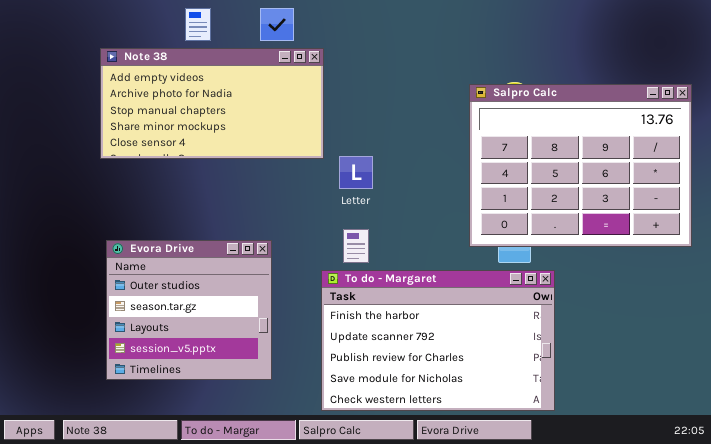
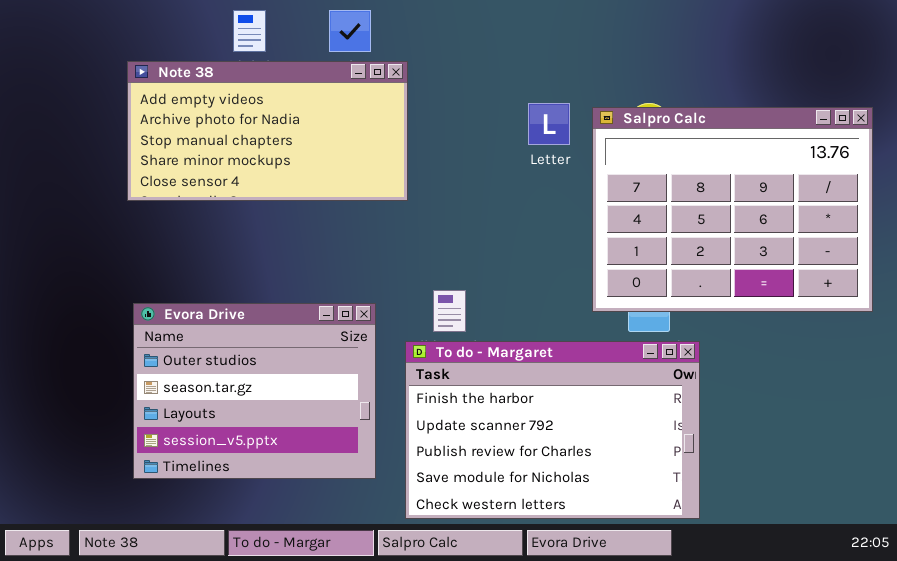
Letter: [339,156,373,189] -> [528,103,570,145], moved
Evora Drive: [106,240,272,380] -> [133,303,376,479], resized

